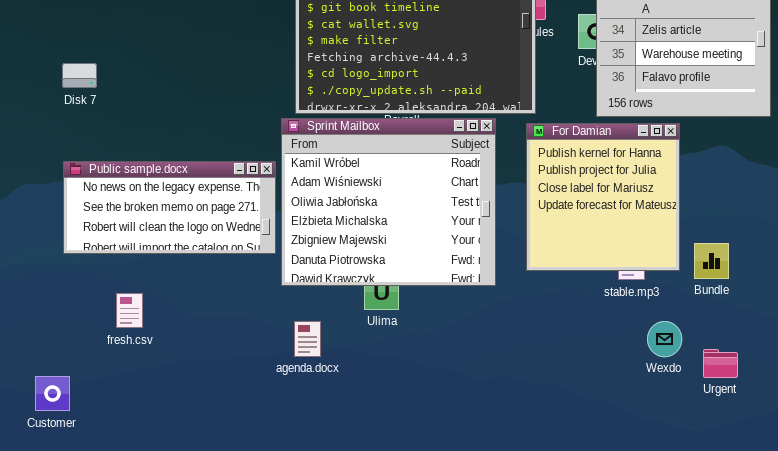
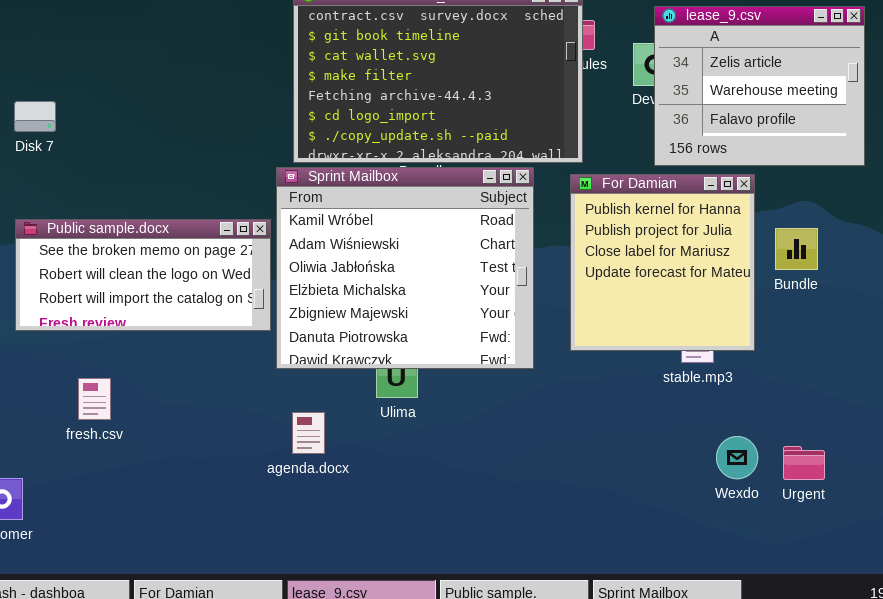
Public sample.docx: [63,161,276,254] -> [15,219,271,331], scrolled down 1 row
Bundle: [694,243,729,279] -> [775,228,818,270], moved
Wexdo: [647,321,682,357] -> [716,436,758,479], moved

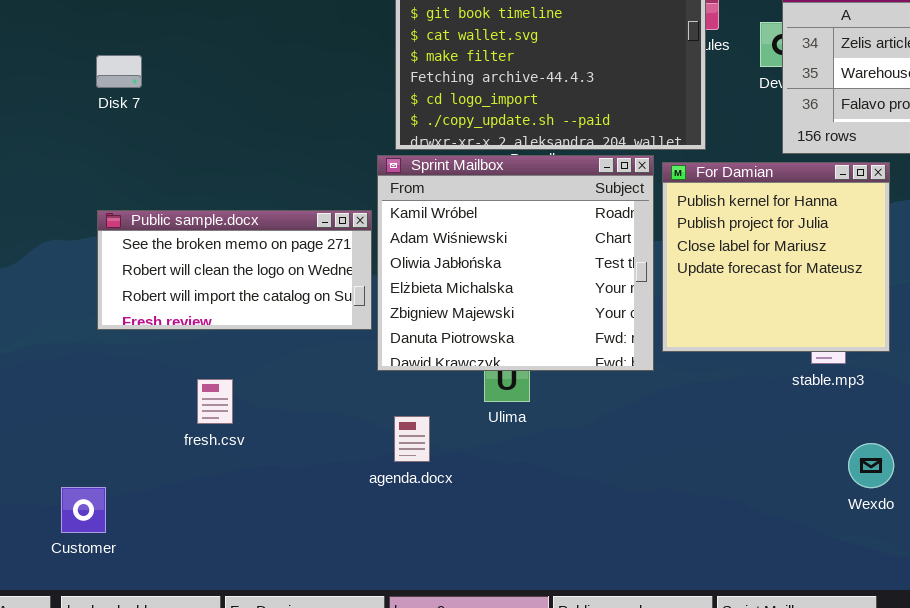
Disk 7: [14,101,56,132] -> [96,55,142,88], moved
For Damian: [570,174,755,351] -> [662,162,890,352], resized
fresh.csv: [78,378,111,420] -> [197,379,233,424], moved

